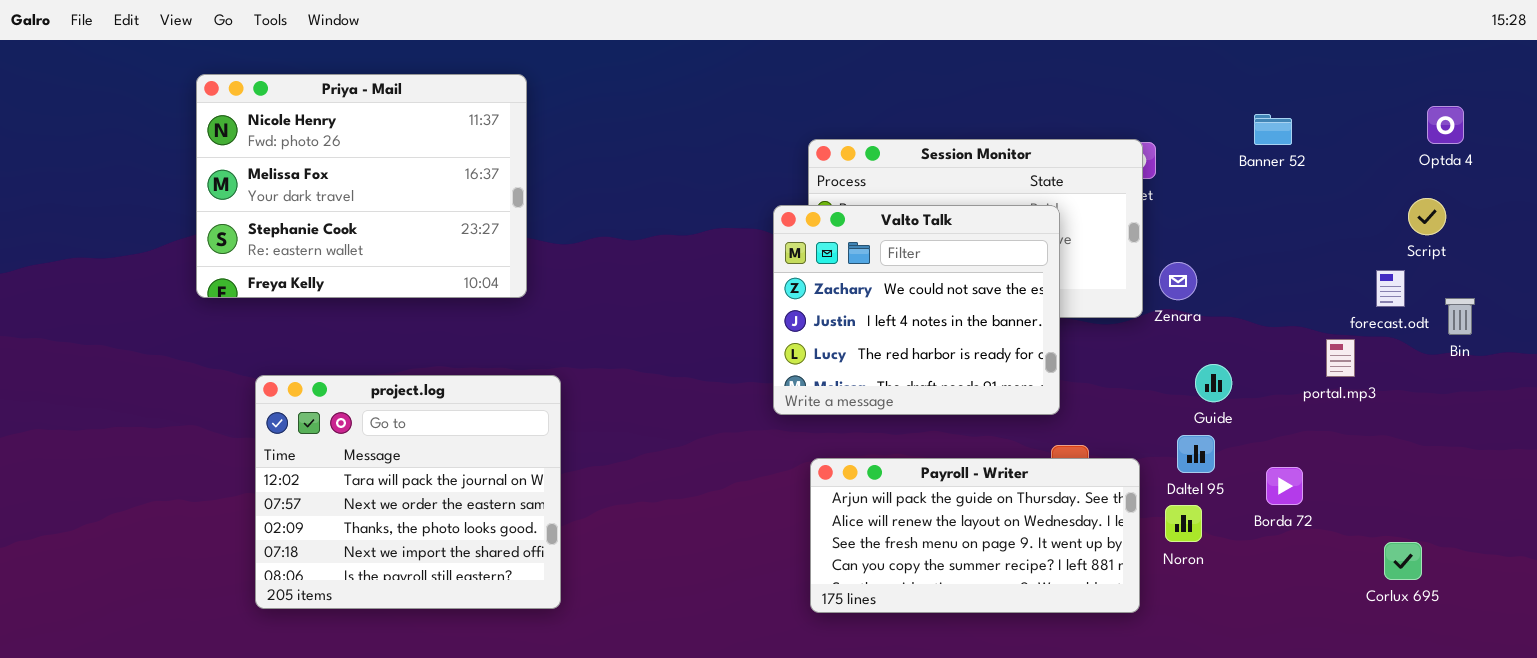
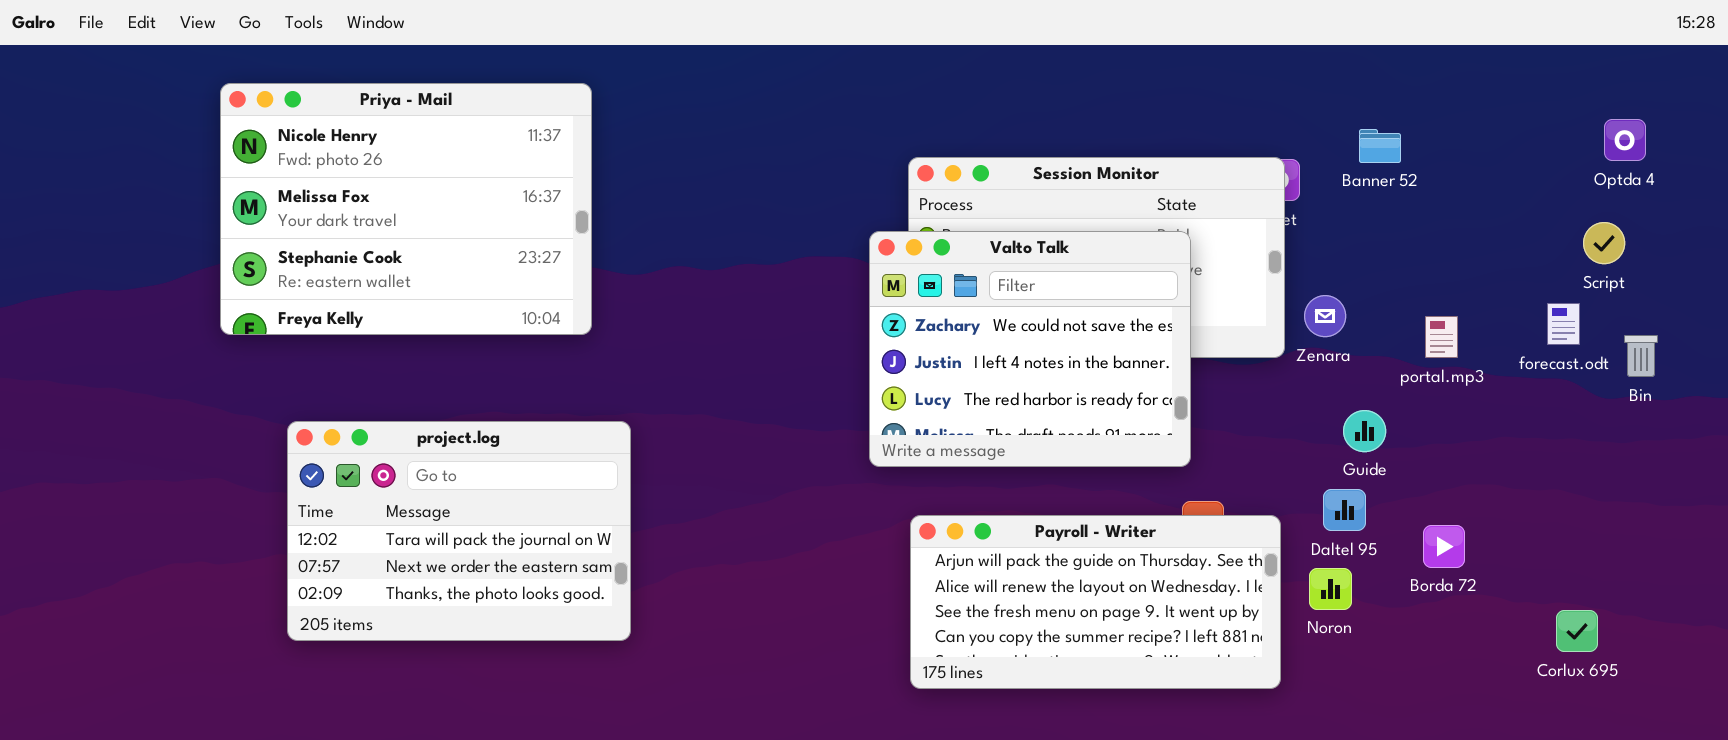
Banner 52: [1254,114,1292,145] -> [1359,129,1401,163], moved
portal.mp3: [1326,339,1355,377] -> [1425,316,1458,358], moved
project.log: [255,375,561,609] -> [287,421,631,641], resized

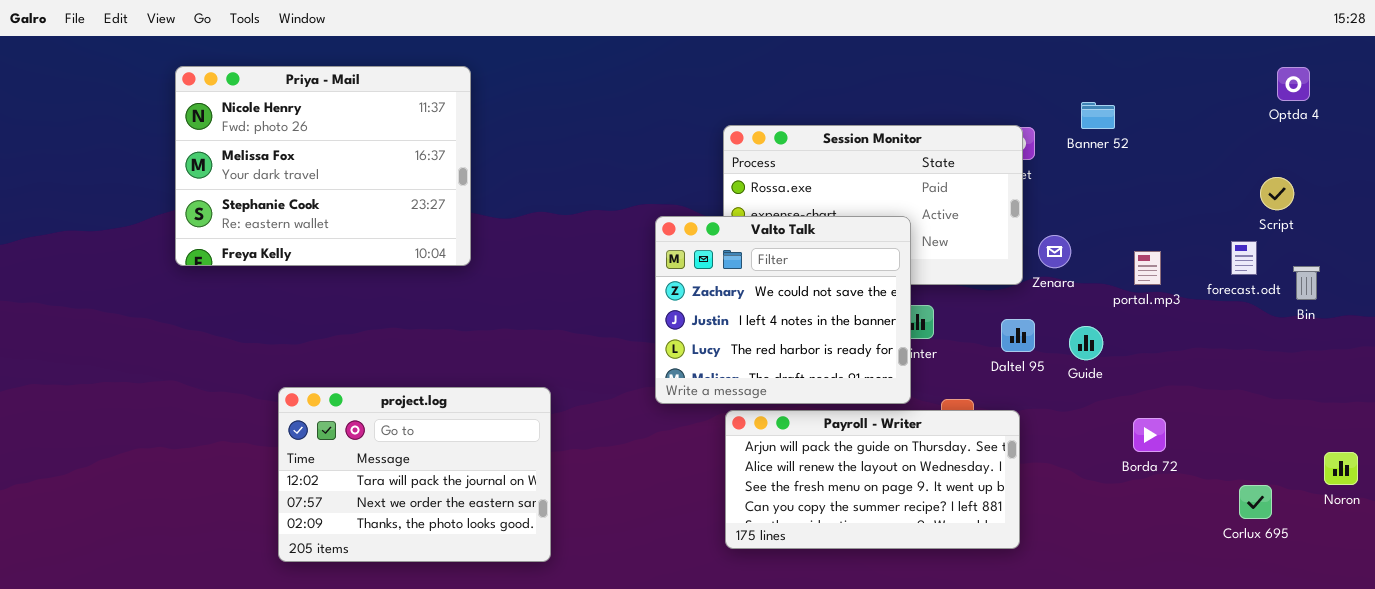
Optda 4: [1604,119,1646,161] -> [1277,67,1310,101], moved
Valto Talk: [869,231,1191,467] -> [655,216,911,404], moved
project.log: [287,421,631,641] -> [278,387,551,562], moved
Daltel 95: [1323,489,1366,531] -> [1001,319,1035,352], moved
Noron: [1309,568,1352,610] -> [1324,452,1358,485], moved

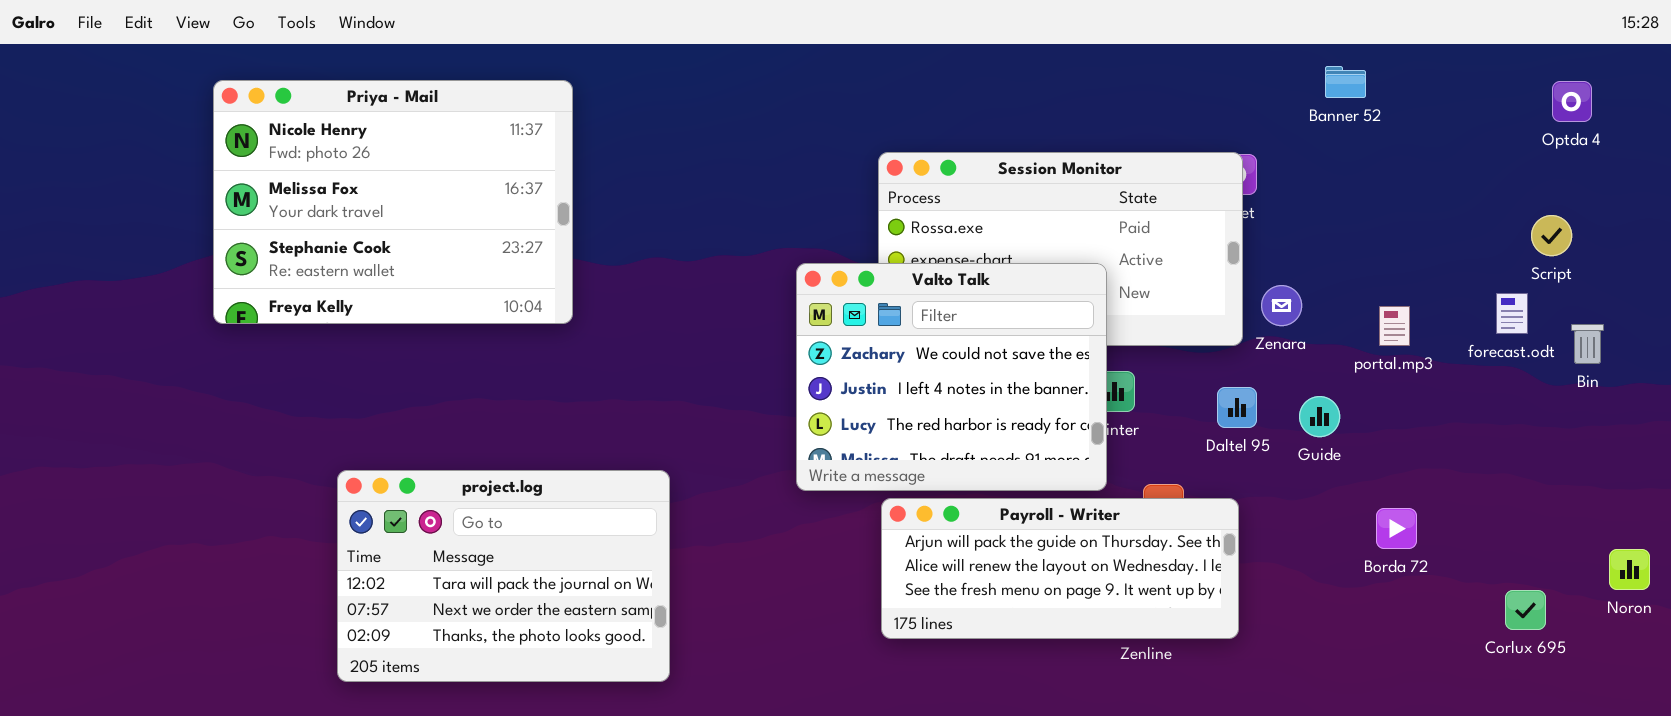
Banner 52: [1081,102,1115,129] -> [1325,66,1366,98], moved
Payroll - Writer: [725,410,1020,549] -> [881,498,1239,639], resized

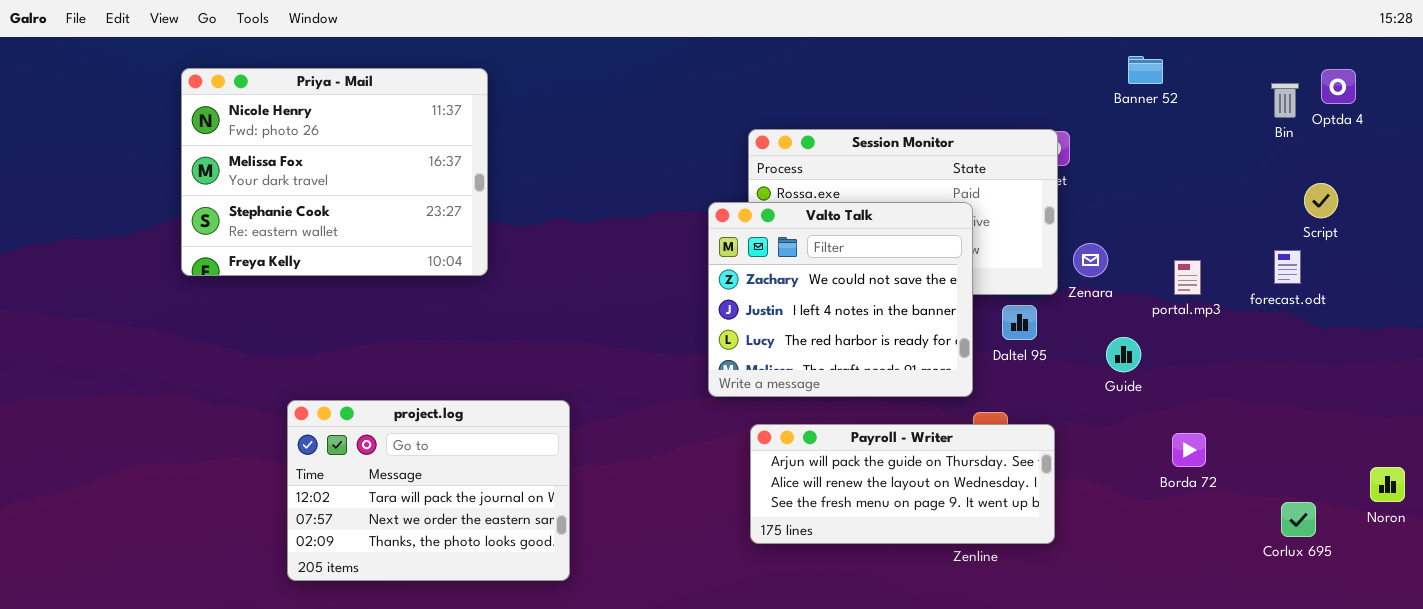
Valto Talk: [796,263,1107,491] -> [708,202,973,397], moved
Bin: [1571,324,1604,364] -> [1271,83,1299,118], moved
Daltel 95: [1217,387,1257,428] -> [1002,305,1037,340], moved

